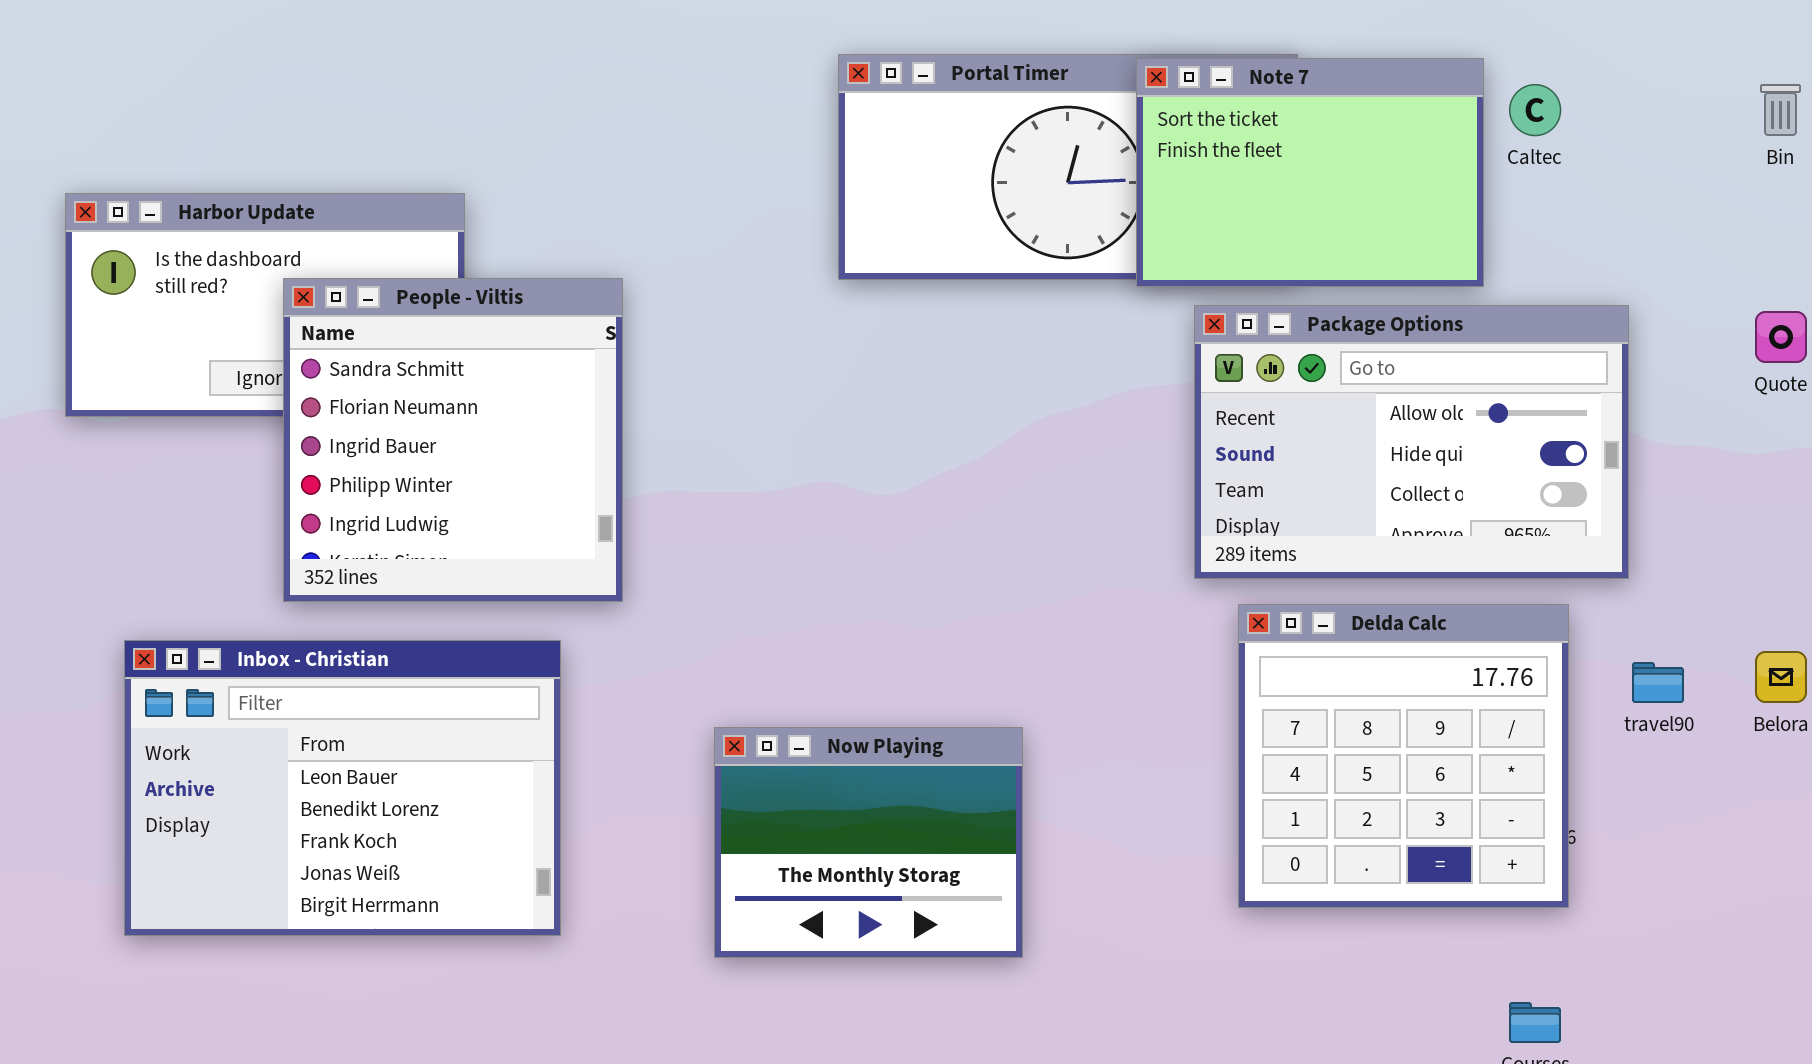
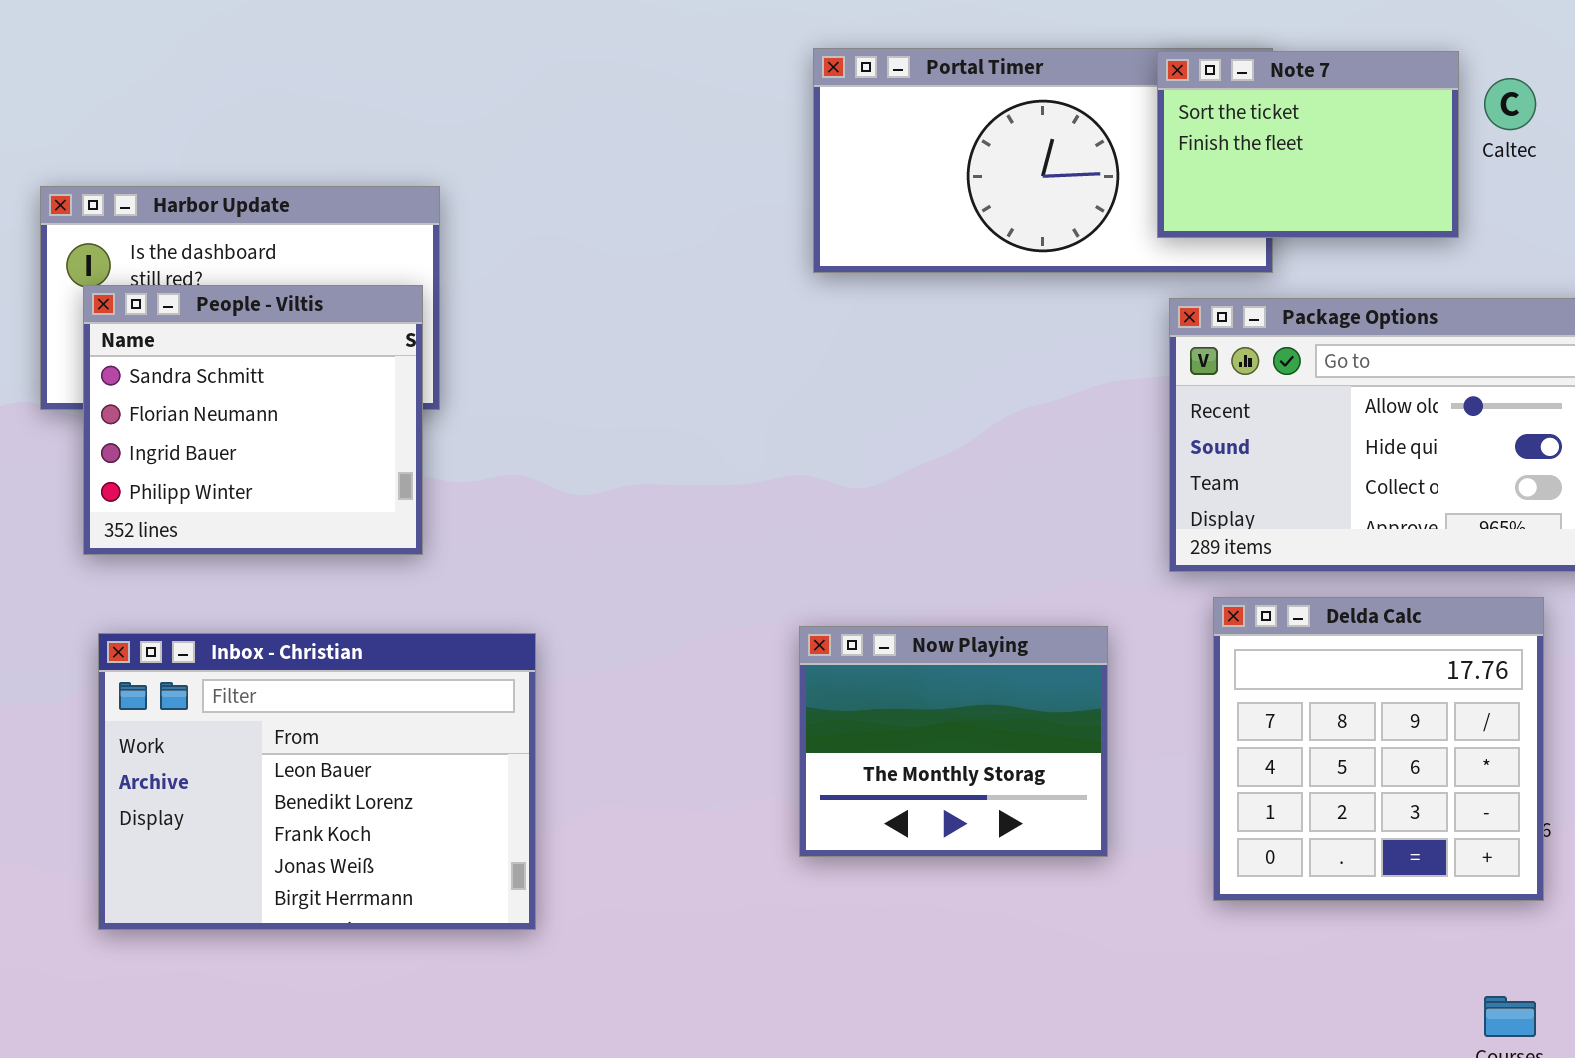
Note 7: [1136,58,1484,287] -> [1157,51,1459,238], resized
People - Viltis: [283,278,623,602] -> [83,285,423,555], moved, resized
Now Playing: [714,727,1023,958] -> [799,626,1108,857], moved

